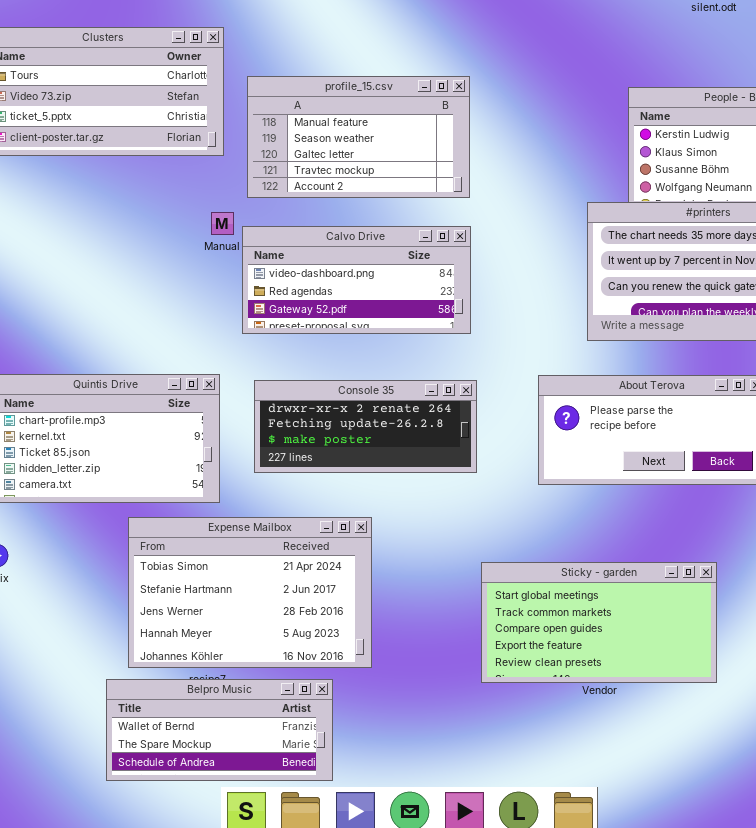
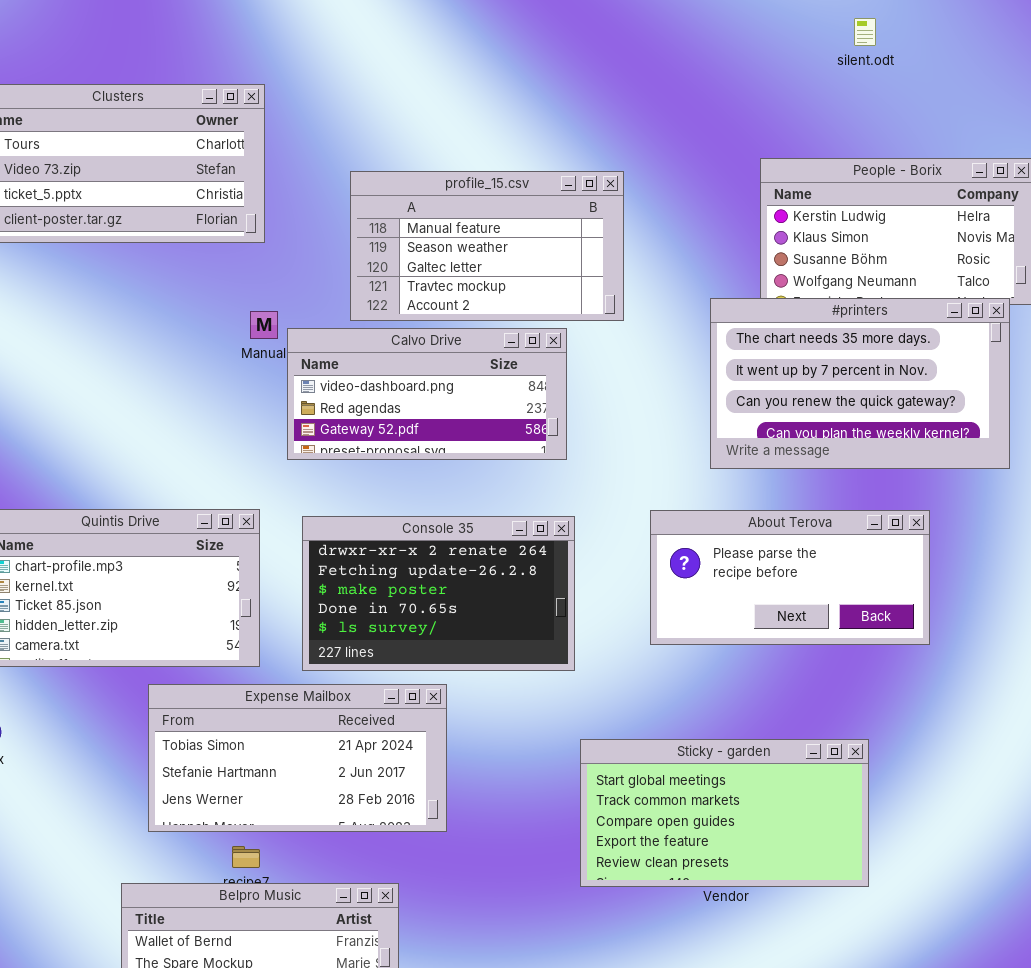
profile_15.csv: [247,76,470,198] -> [350,171,624,321], moved
Console 35: [254,380,477,473] -> [302,516,575,671], resized
Expense Mailbox: [128,517,372,668] -> [148,684,447,832], resized

